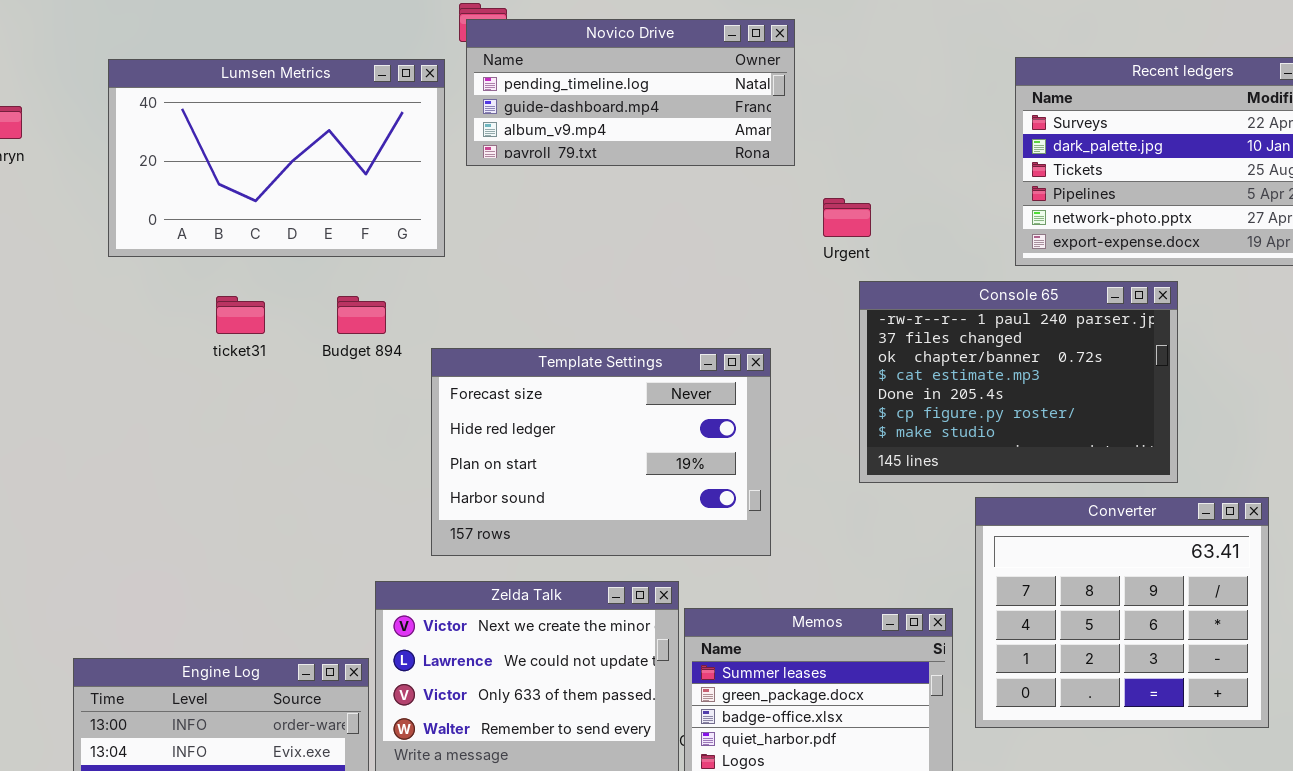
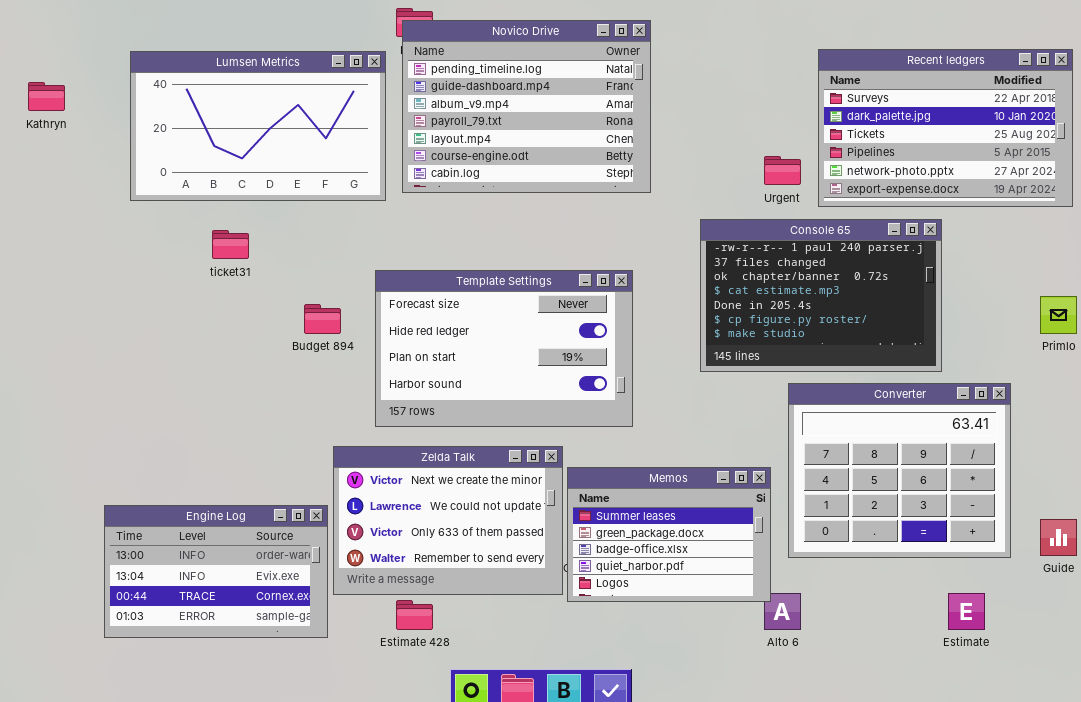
Novico Drive: [466,19,795,166] -> [402,20,651,193], resized
Urgent: [823,198,871,237] -> [764,156,801,185], moved
Budget 894: [337,296,386,334] -> [304,304,341,334], moved

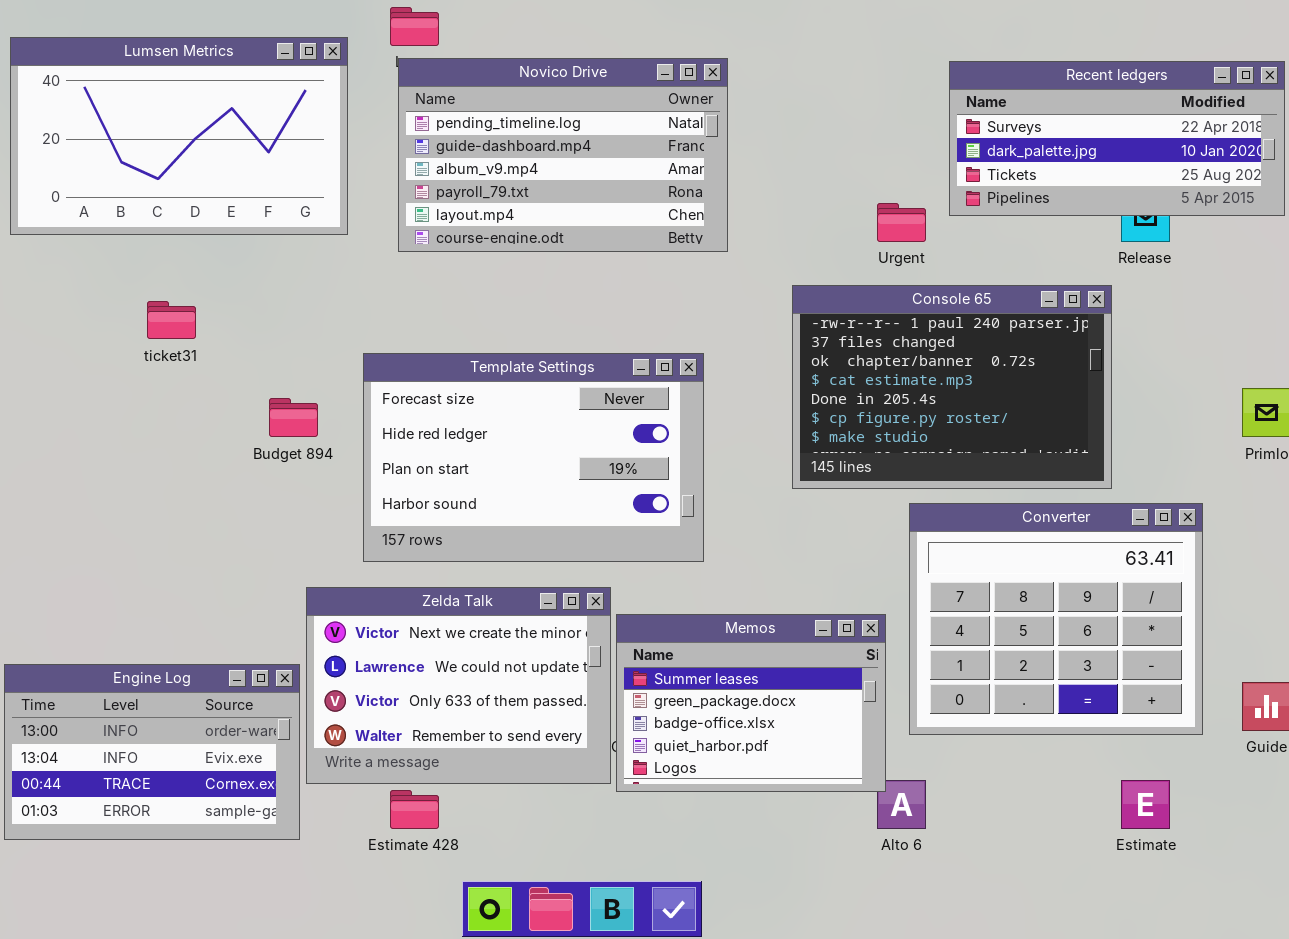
Novico Drive: [402,20,651,193] -> [398,58,728,252], resized
Recent ledgers: [818,49,1073,207] -> [949,61,1285,216], resized
Lumsen Metrics: [130,51,386,201] -> [10,37,348,235], moved

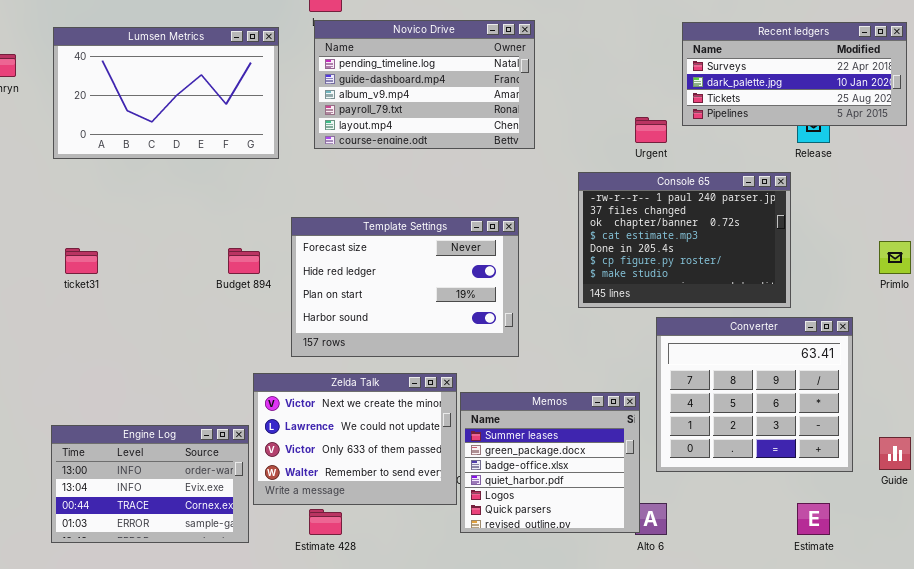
Lumsen Metrics: [10,37,348,235] -> [53,27,279,159], moved
ticket31: [147,301,196,339] -> [65,248,98,274], moved
Memos: [616,614,886,792] -> [460,392,640,533], resized

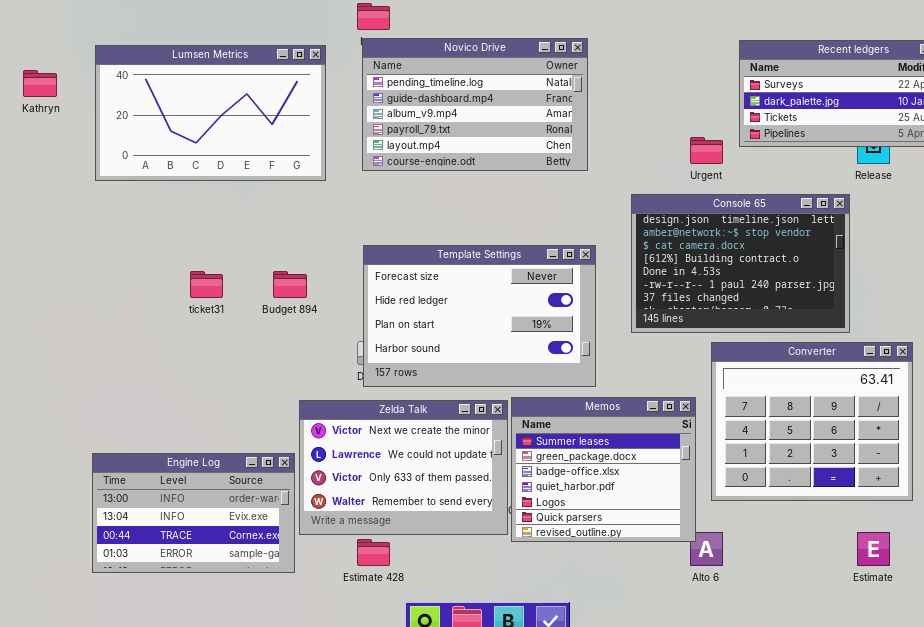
Console 65: [578,172,791,308] -> [631,194,850,333], scrolled up 5 rows
Template Settings: [291,217,519,357] -> [363,245,596,387], moved
ticket31: [65,248,98,274] -> [190,271,223,298], moved
Memos: [460,392,640,533] -> [511,397,696,542], moved

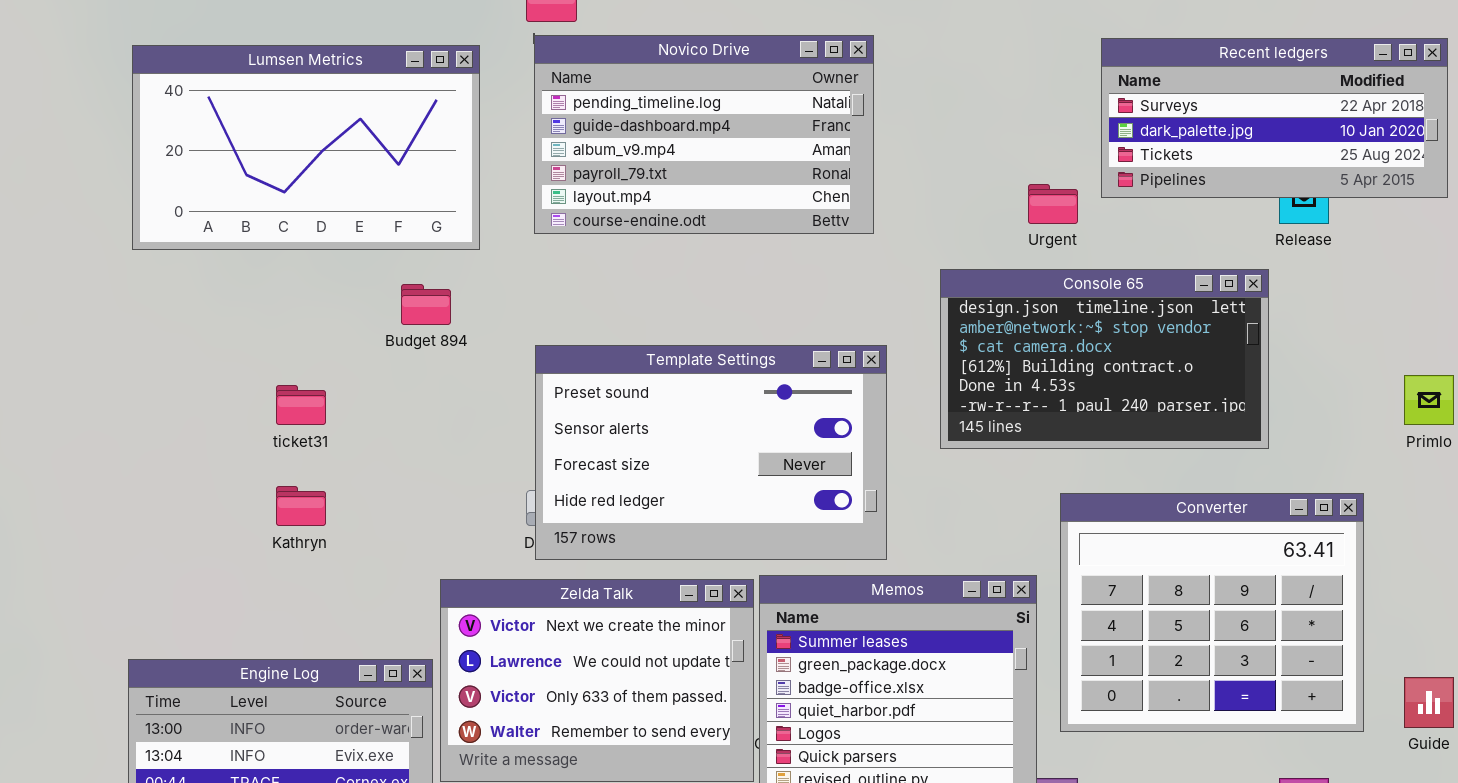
Kathryn: [23,70,57,97] -> [276,486,326,526], moved
Console 65: [631,194,850,333] -> [940,269,1269,449], resized
Template Settings: [363,245,596,387] -> [535,345,887,560], scrolled up 2 rows
Budget 894: [273,271,307,298] -> [401,284,451,325], moved

